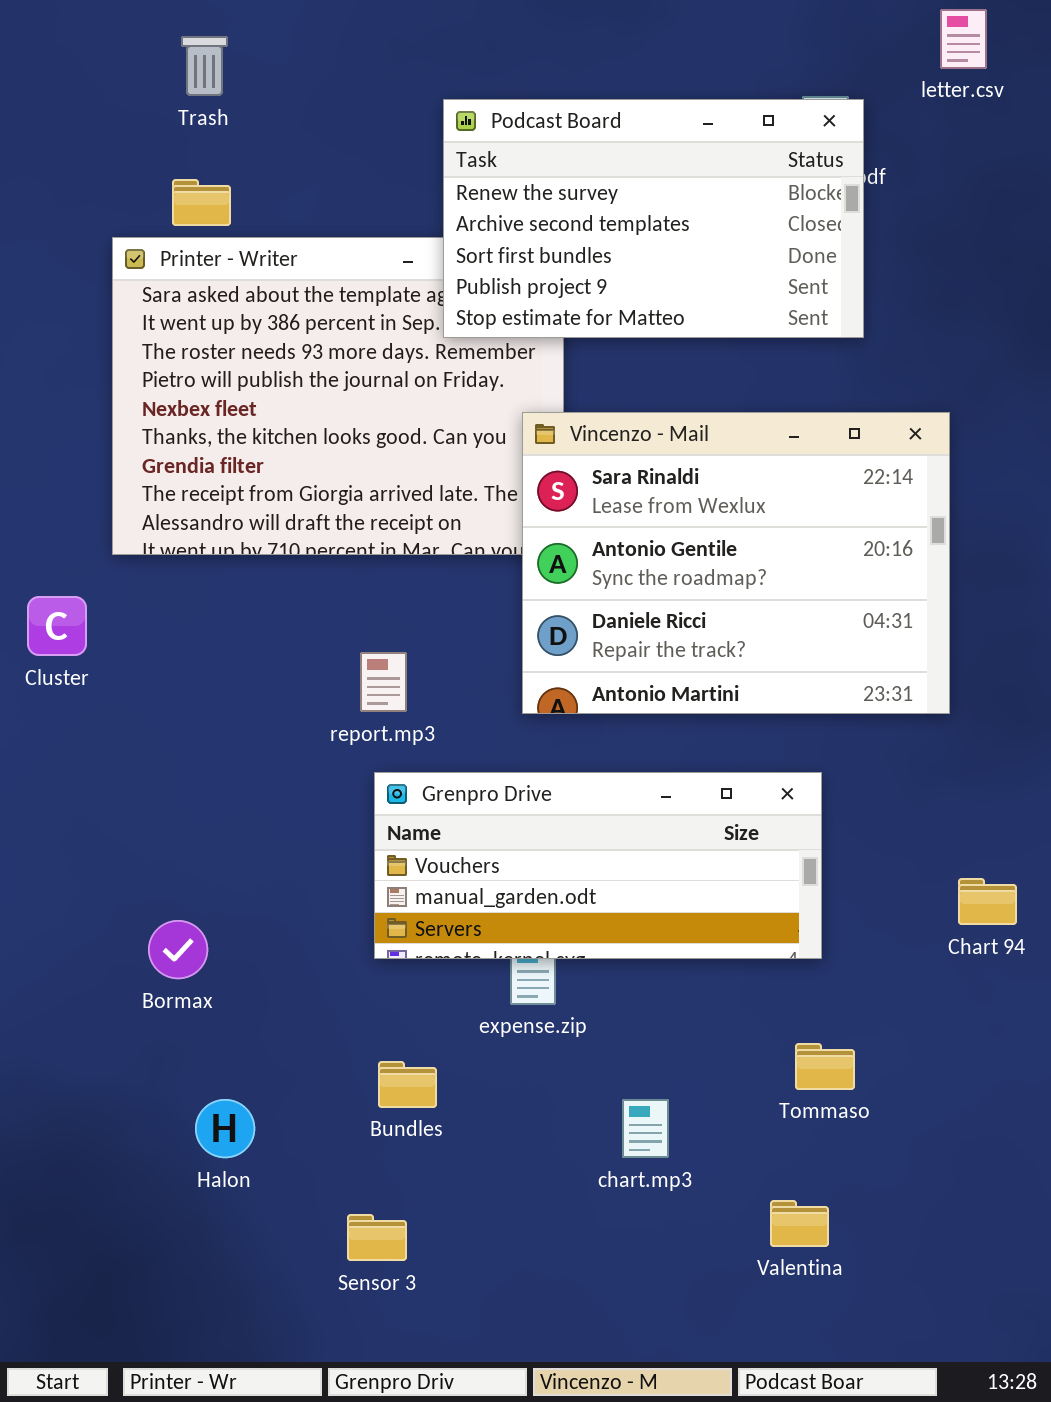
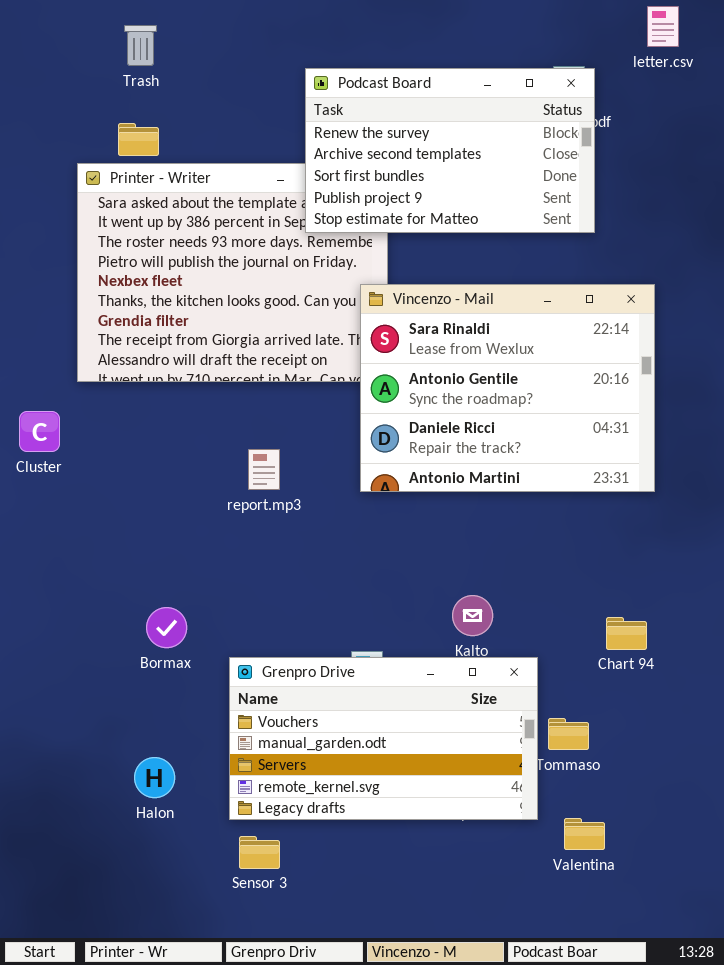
Grenpro Drive: [374,772,822,959] -> [229,657,538,820], moved, resized
Chart 94: [958,878,1017,925] -> [606,617,647,650], moved
Bormax: [148,920,208,979] -> [146,607,187,648], moved
Valentina: [770,1200,829,1247] -> [564,818,605,850], moved

